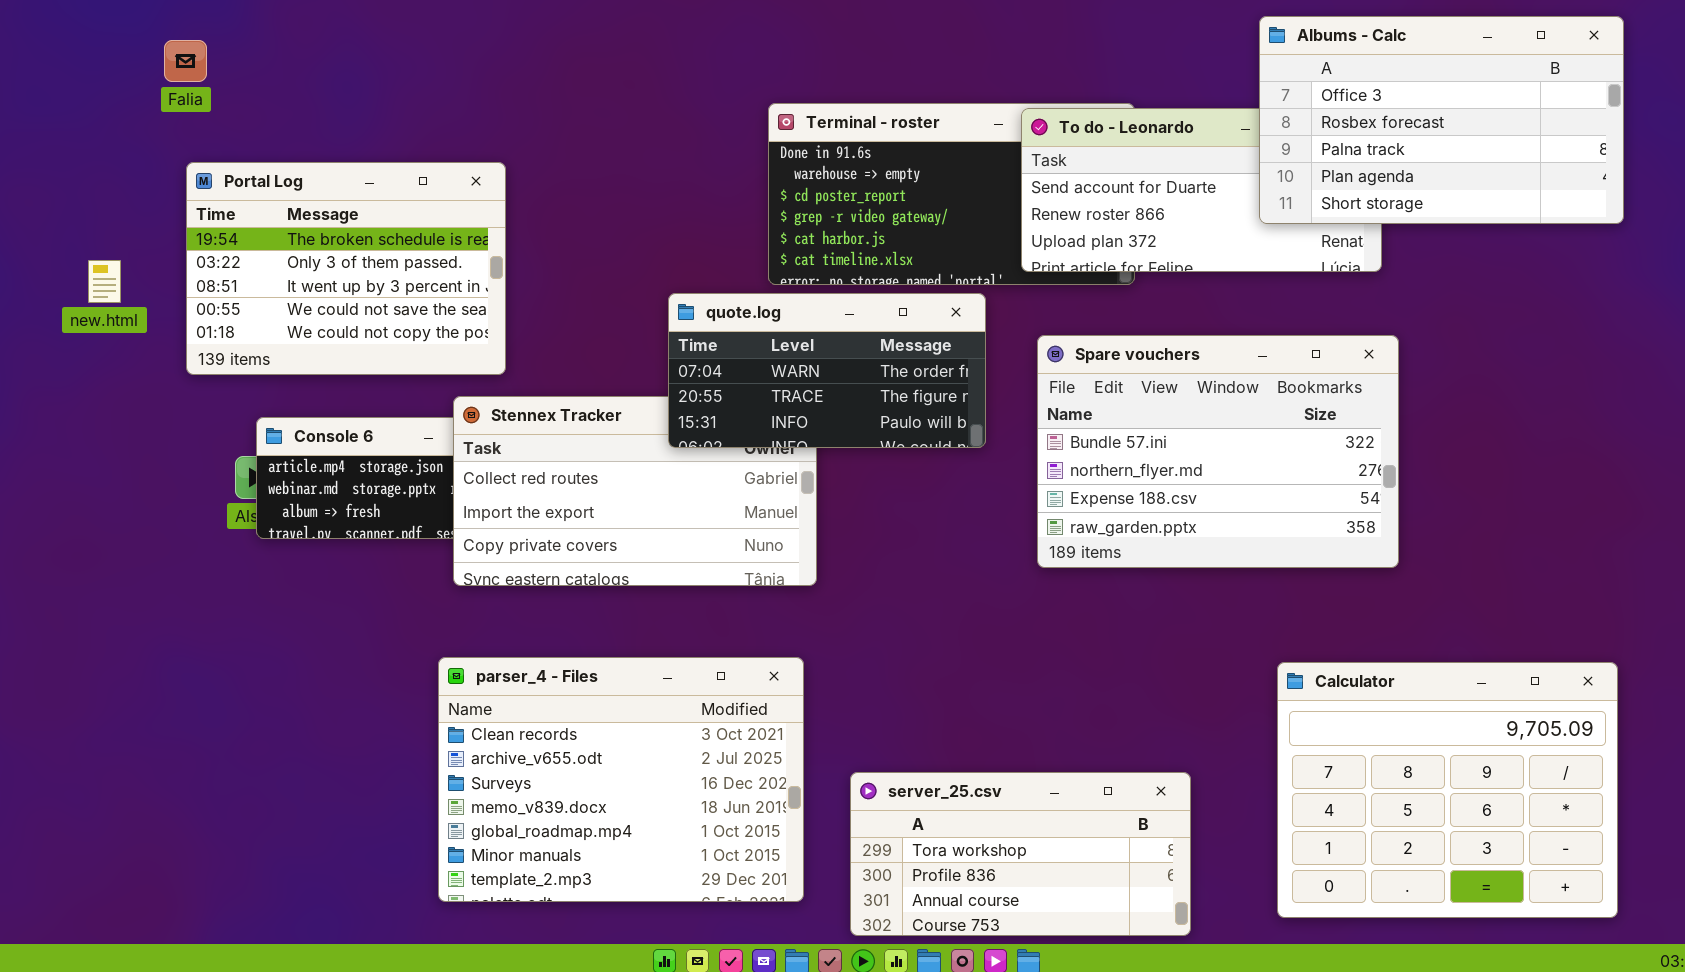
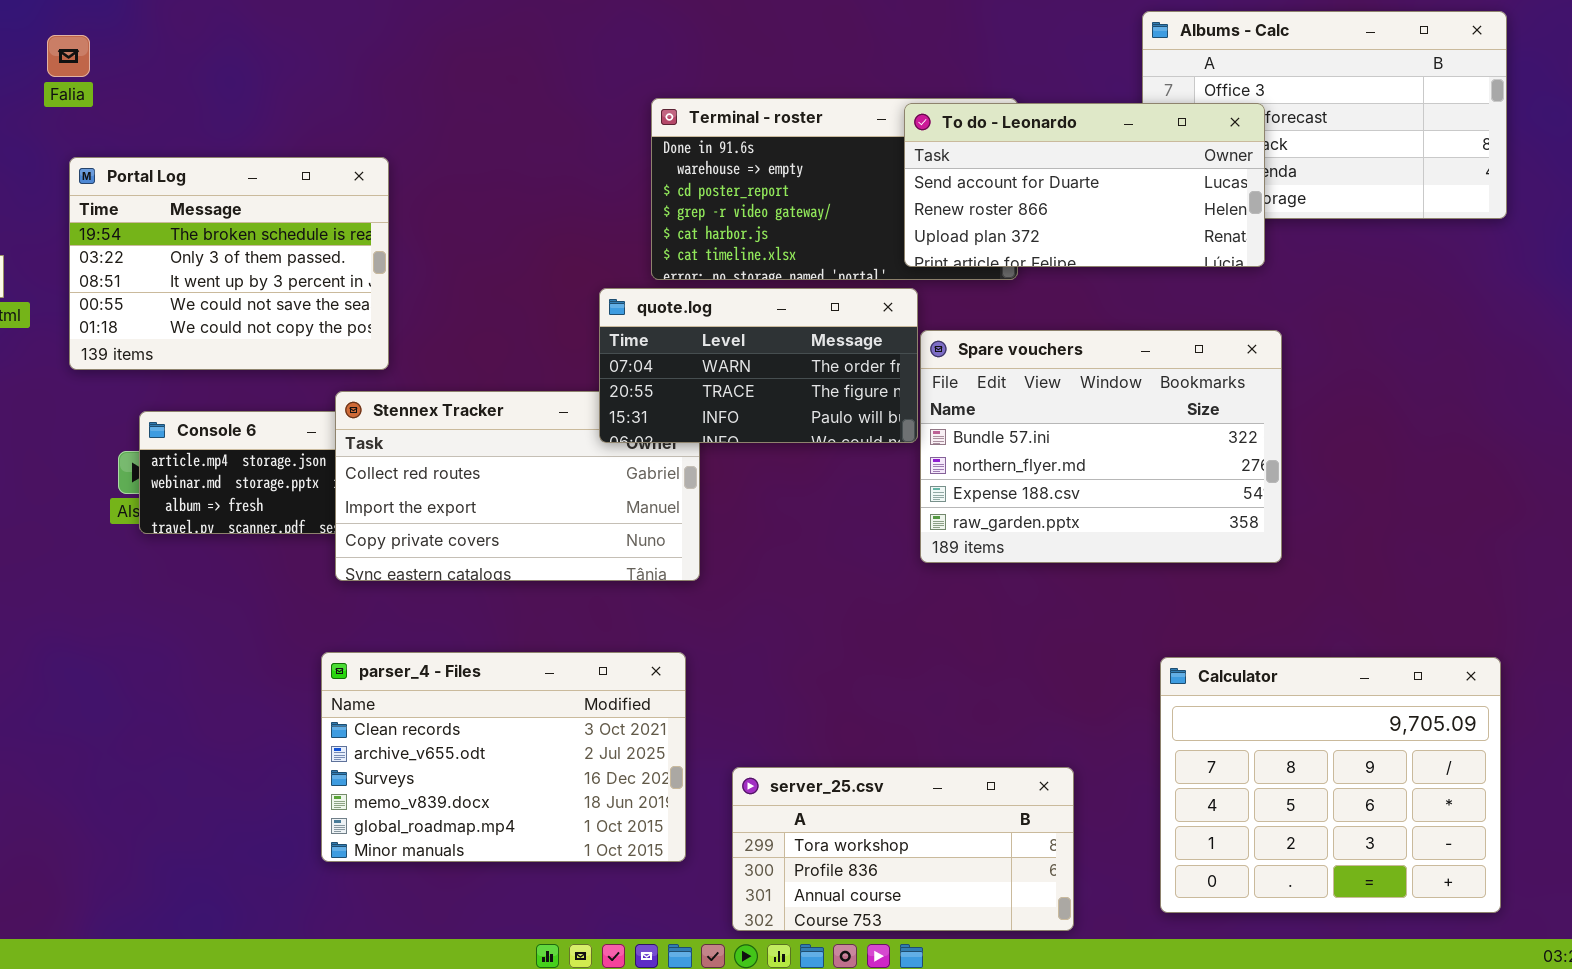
To do - Leonardo: [1021,108,1382,272] -> [904,103,1265,267], raised
quote.log: [668,293,986,448] -> [599,288,918,443], moved
parser_4 - Files: [438,657,804,902] -> [321,652,686,862], resized

